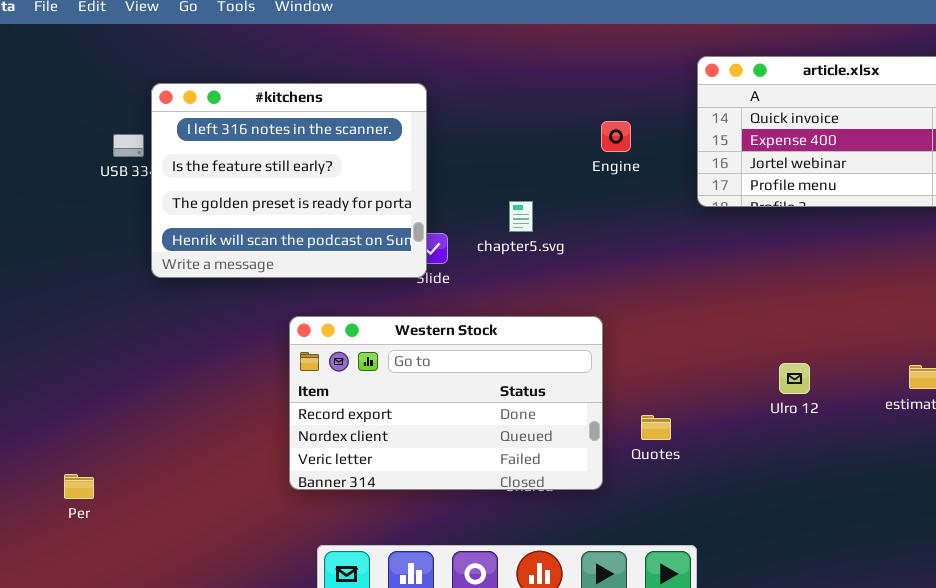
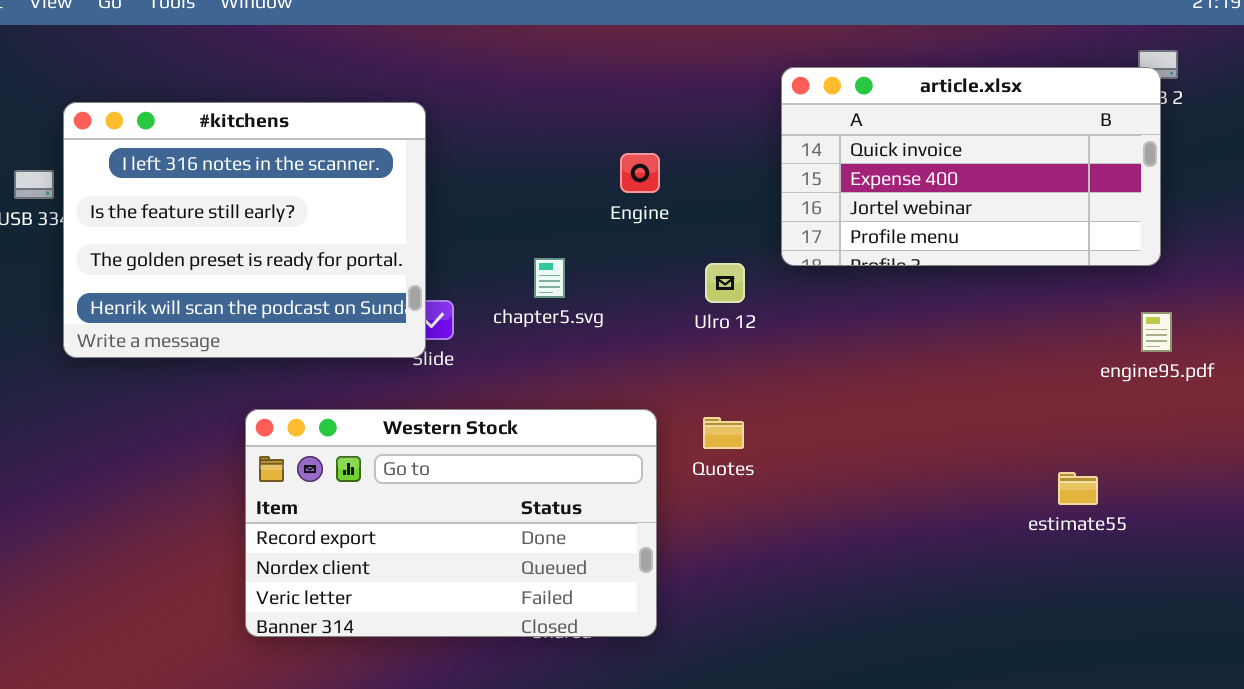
Engine: [601,121,631,152] -> [620,153,660,193], moved
Ulro 12: [779,363,810,394] -> [705,263,745,303], moved
Quotes: [641,415,671,440] -> [703,417,744,449], moved

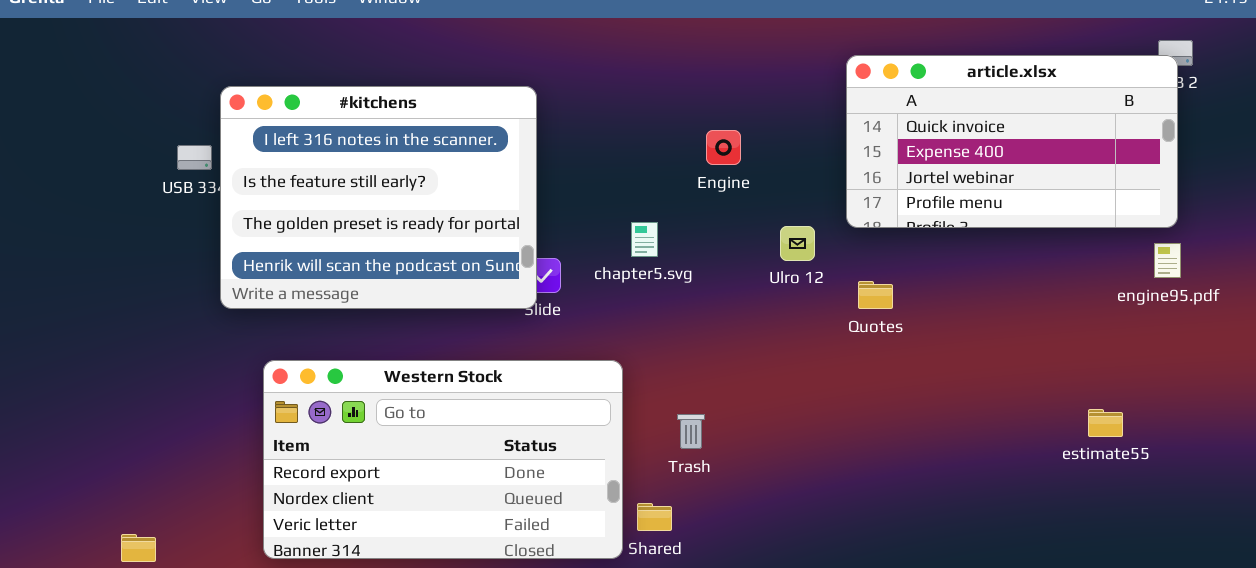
engine95.pdf: [1141,312,1172,352] -> [1154,243,1181,278], moved
Western Stock: [245,409,657,637] -> [263,360,623,559], moved
Quotes: [703,417,744,449] -> [858,281,893,309], moved

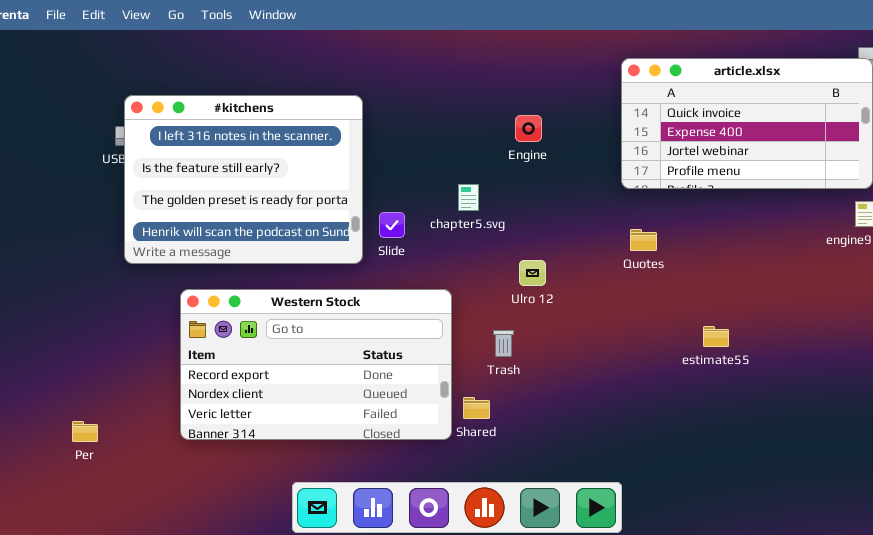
#kitchens: [220,86,537,309] -> [124,95,363,264], moved
Ulro 12: [780,226,815,261] -> [519,260,546,286], moved
estimate55: [1088,409,1123,437] -> [703,326,729,347], moved

